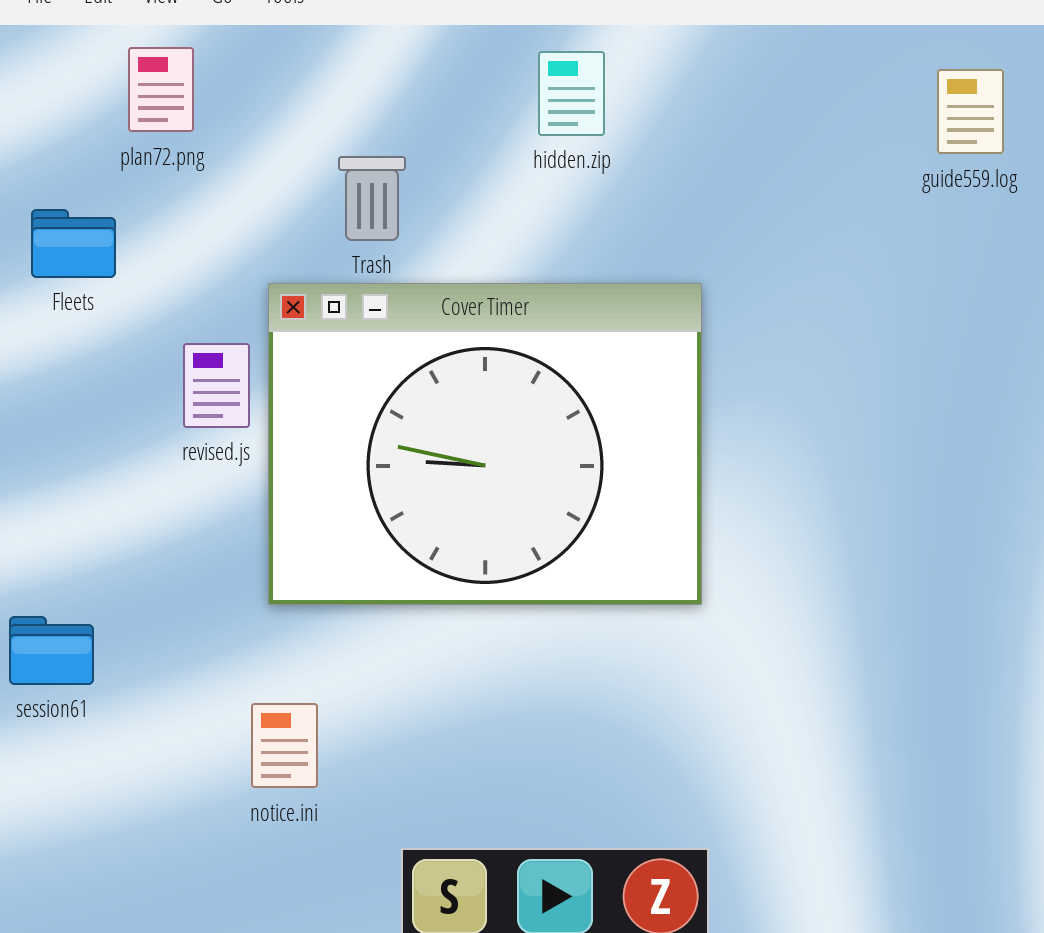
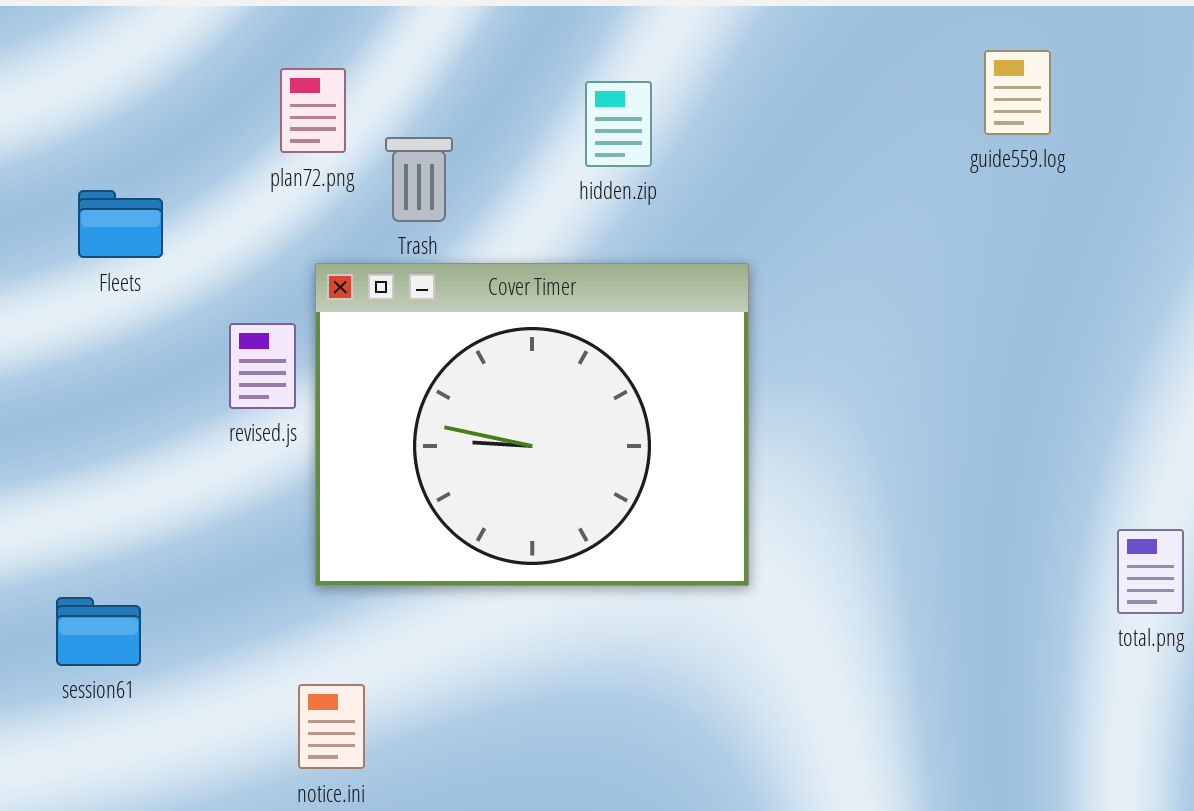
plan72.png: [128,47,194,132] -> [280,68,346,153], moved
hidden.zip: [538,51,605,136] -> [585,81,652,167], moved

